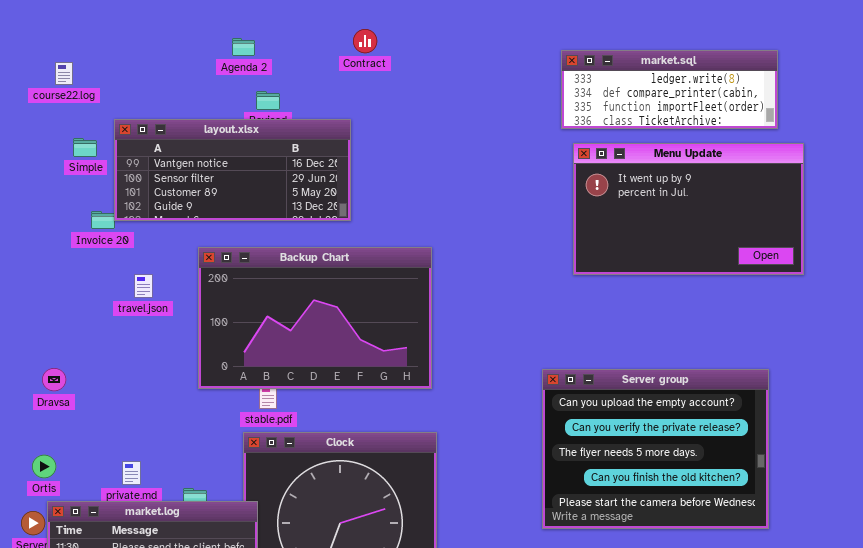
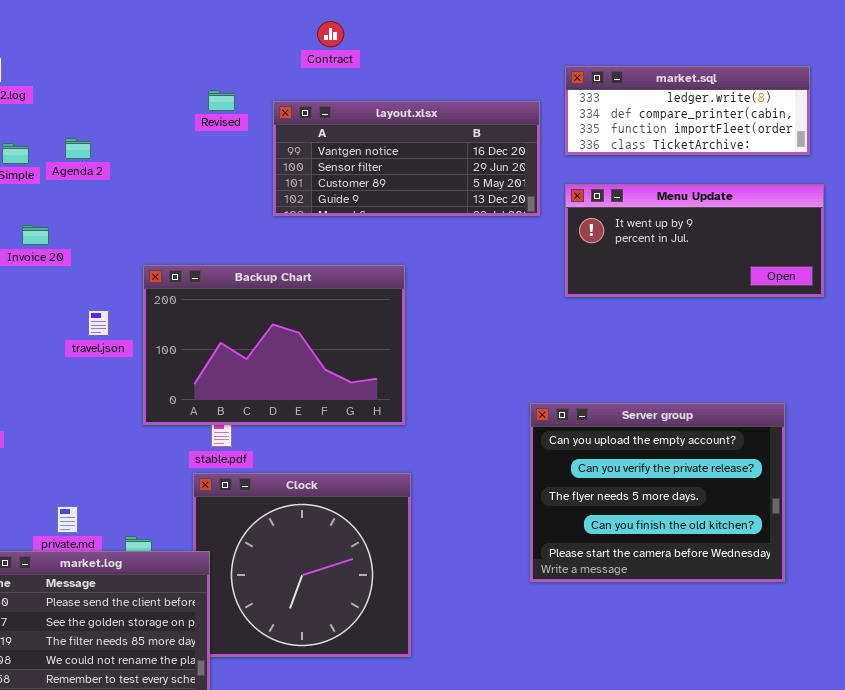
Agenda 2: [232,38,255,56] -> [65,138,91,159], moved
market.sql: [561,50,778,129] -> [565,66,810,155], moved
layout.xlsx: [114,119,351,221] -> [273,101,540,216], moved
Menu Update: [573,143,804,275] -> [565,184,824,297], resized
travel.json: [134,274,153,298] -> [88,310,109,336], moved

